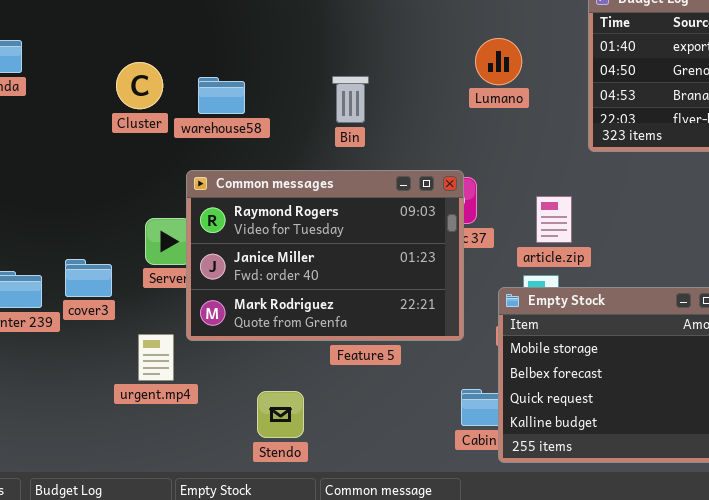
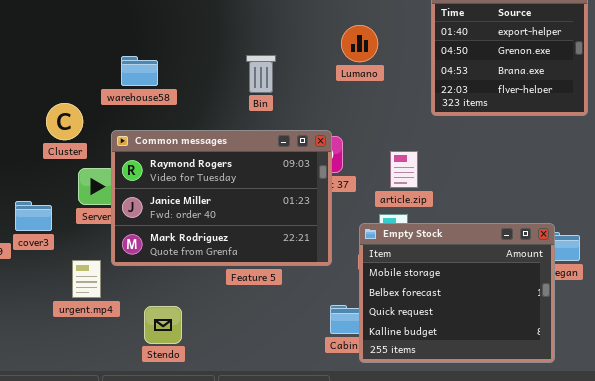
Cluster: [116,62,163,109] -> [46,103,83,140], moved
Bin: [332,76,369,123] -> [246,55,276,93], moved
Stendo: [257,391,304,438] -> [144,306,182,344], moved

